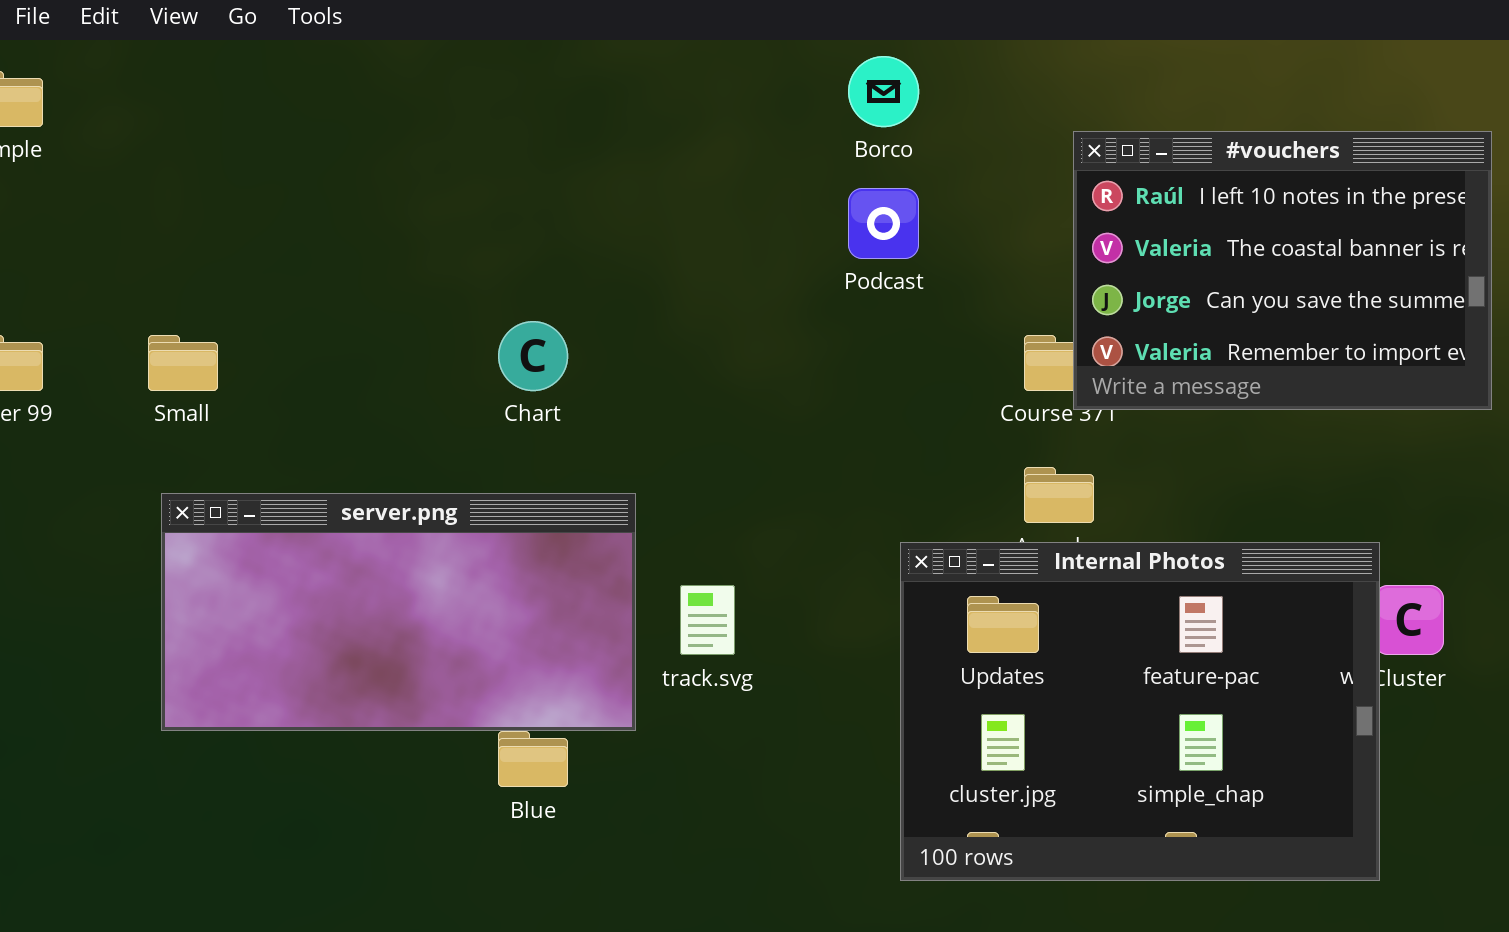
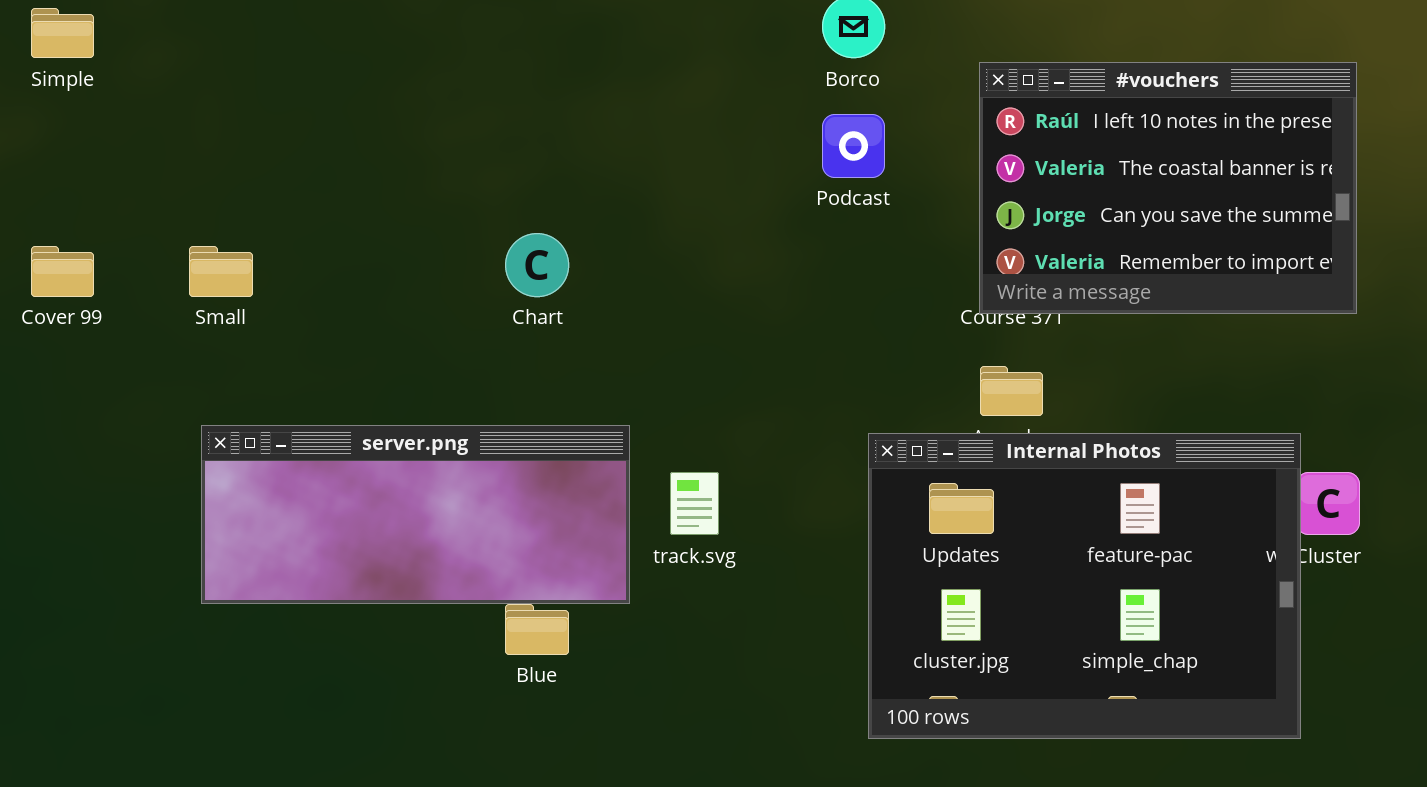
#vouchers: [1073,131,1492,410] -> [979,62,1357,314], moved
server.png: [161,493,636,731] -> [201,425,630,604], resized

